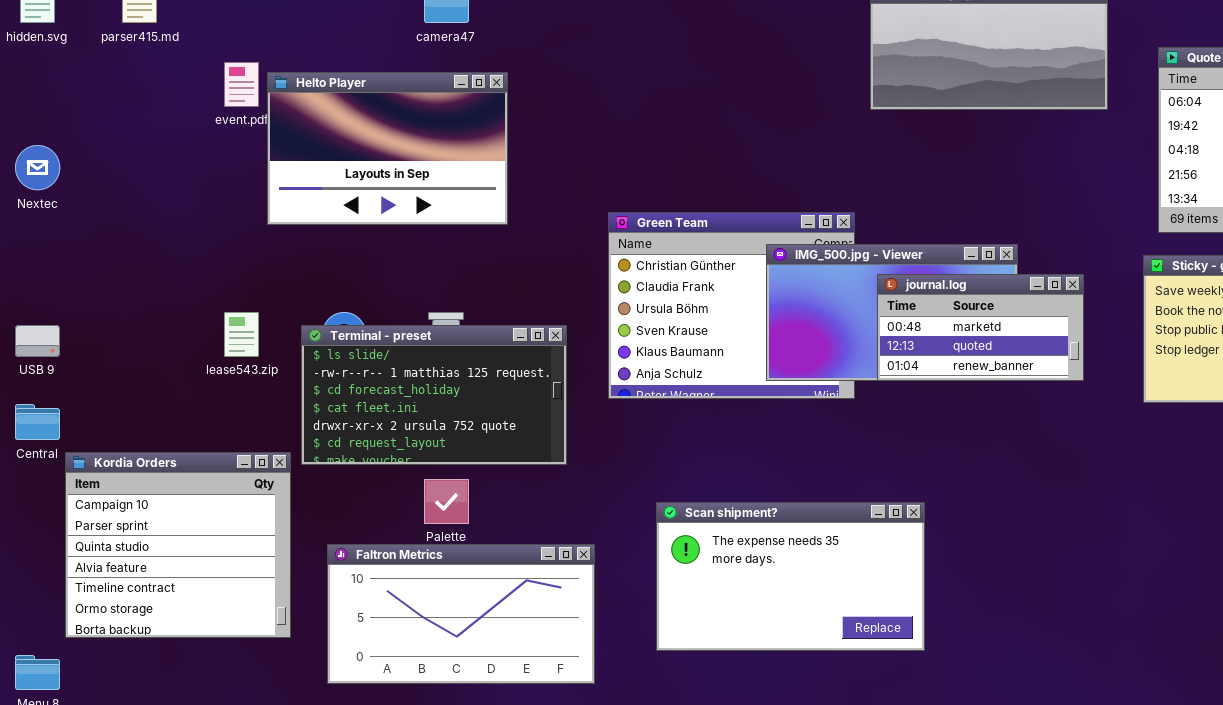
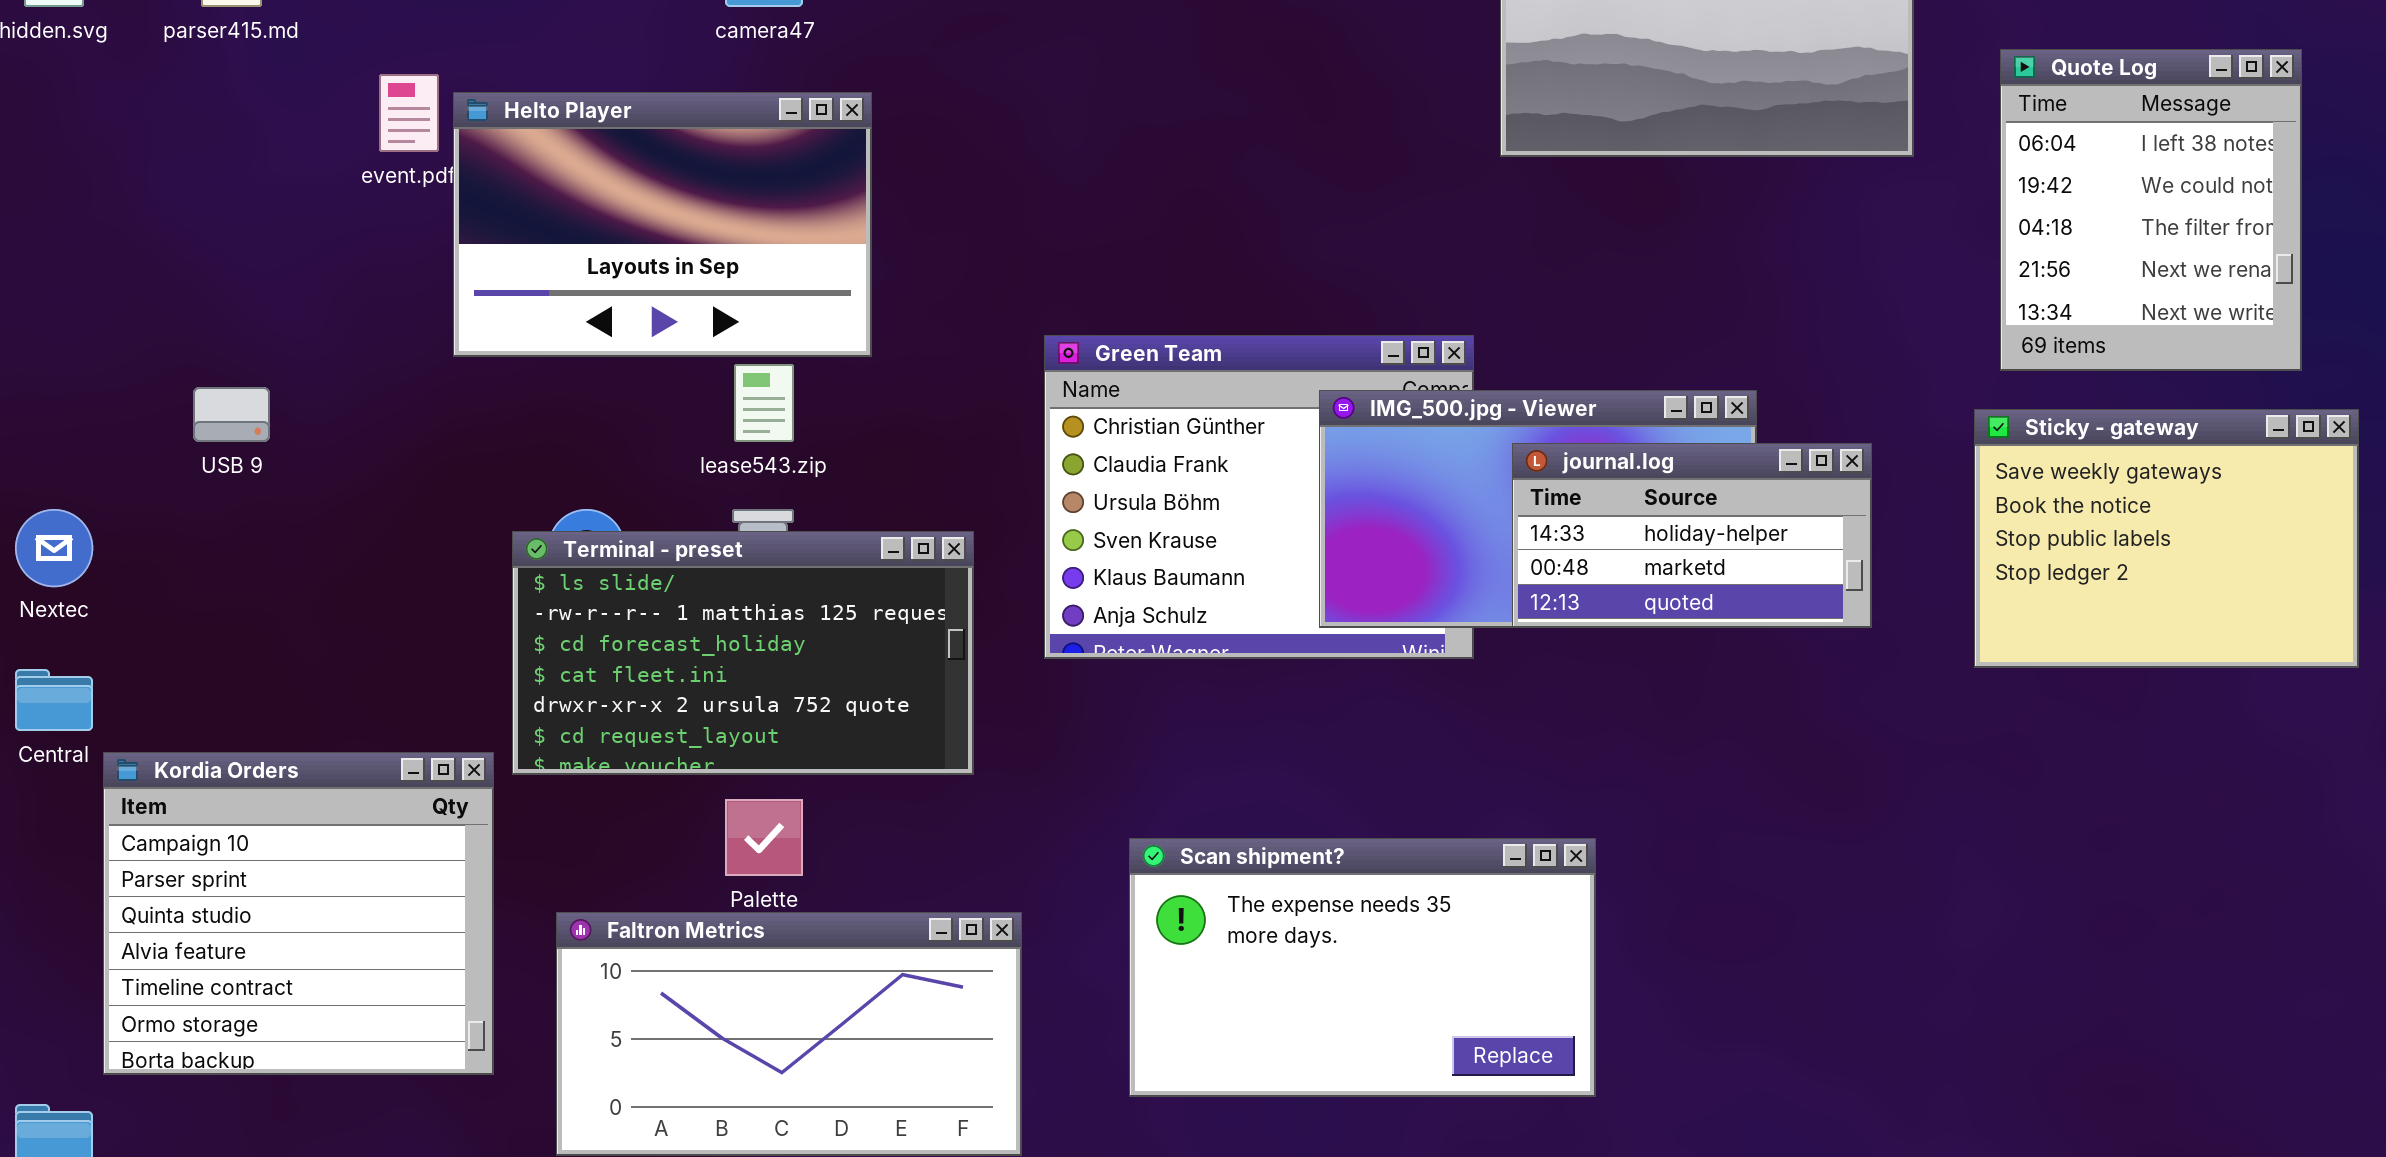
Nextec: [15,145,60,190] -> [15,509,93,587], moved
journal.log: [877,274,1084,381] -> [1512,443,1872,628], scrolled up 1 row
lease543.zip: [224,312,259,357] -> [734,364,794,442], moved
USB 9: [15,325,60,357] -> [193,387,270,442], moved

